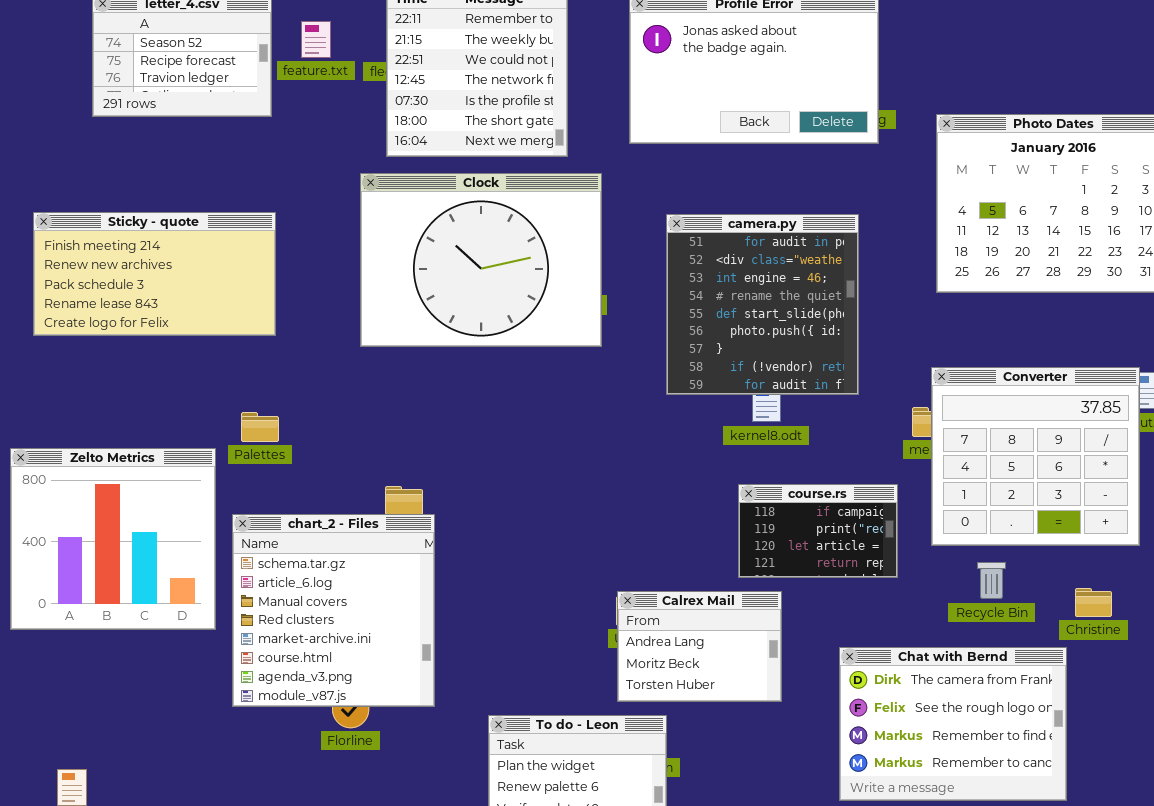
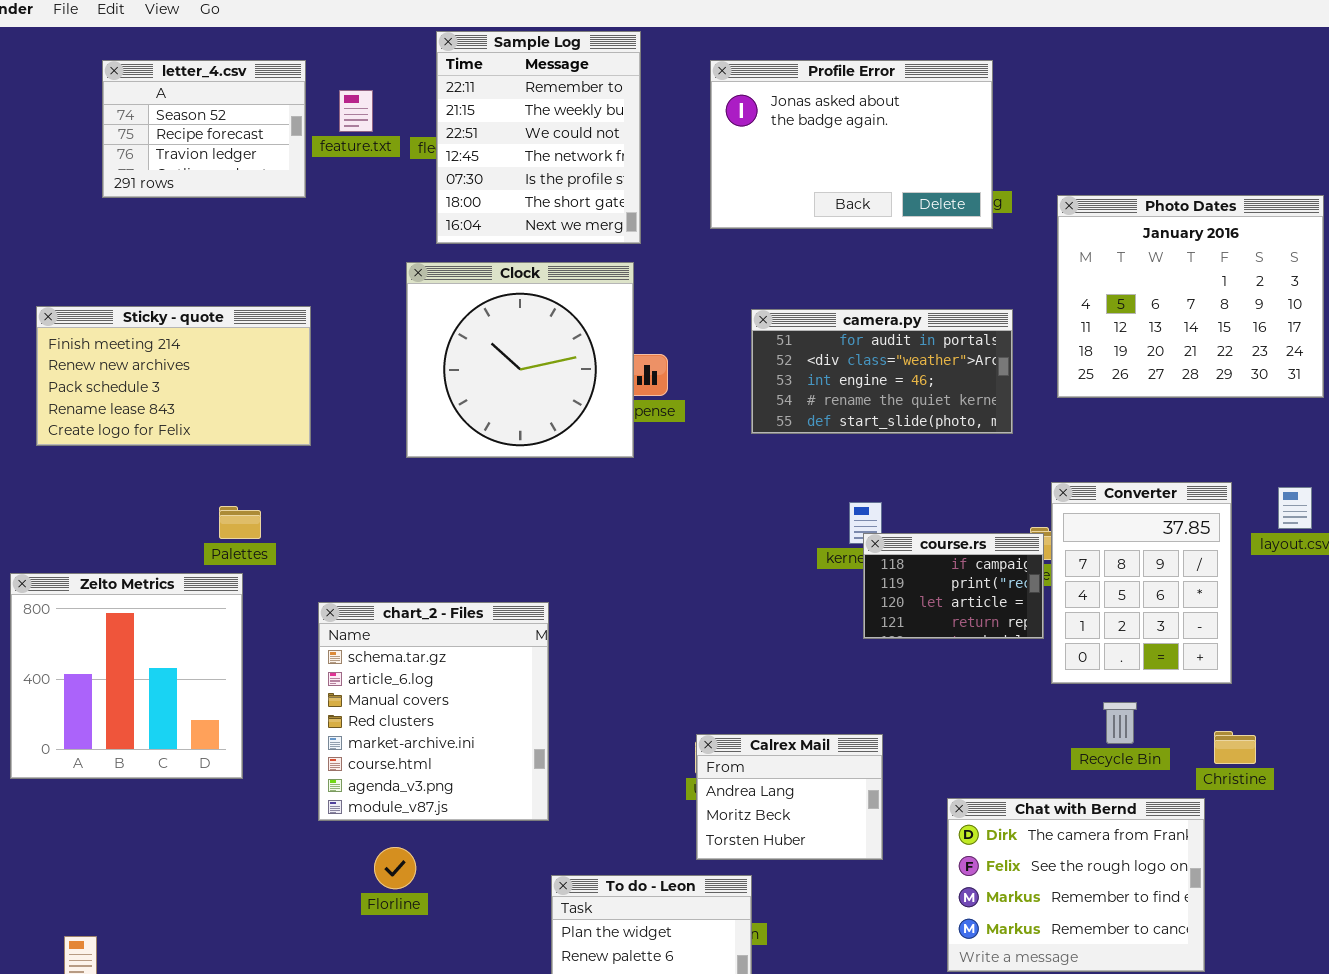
Clock: [360,173,602,347] -> [406,262,634,458], resized
camera.py: [666,214,859,395] -> [751,309,1013,434], resized
Converter: [931,367,1140,546] -> [1051,482,1232,684], resized
Palettes: [241,412,279,442] -> [219,506,261,539], moved
course.rs: [738,484,898,578] -> [863,533,1044,639], moved
chart_2 - Files: [232,514,435,707] -> [318,602,549,821], moved

